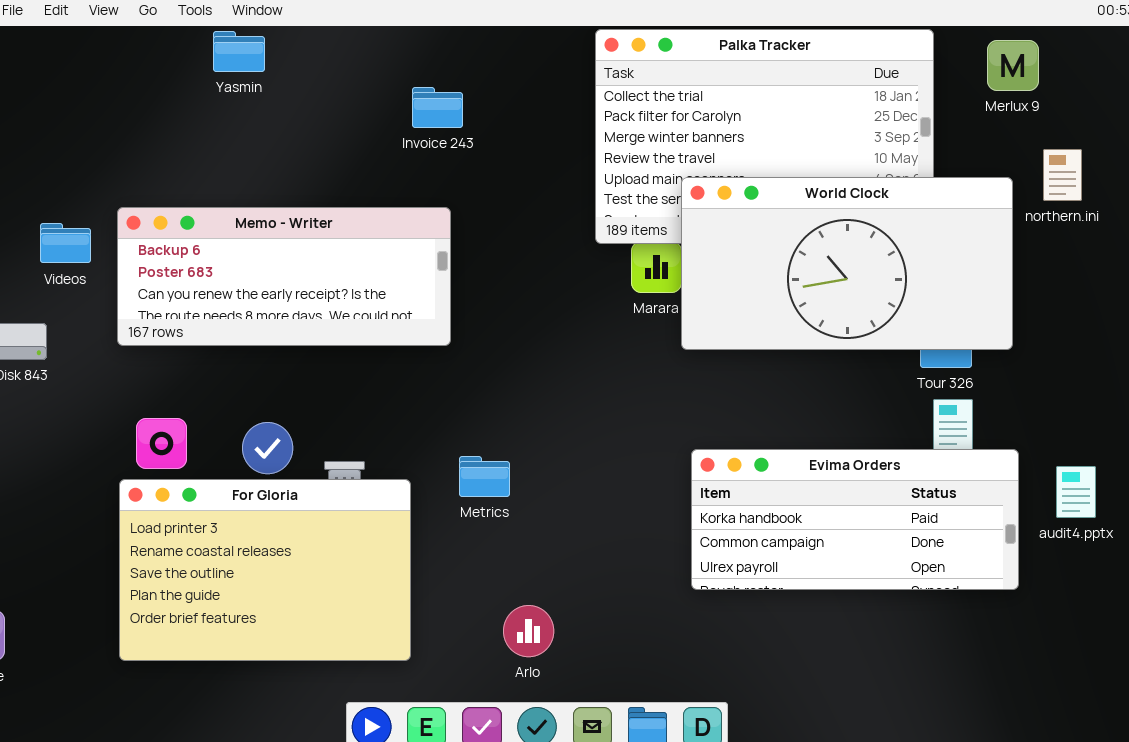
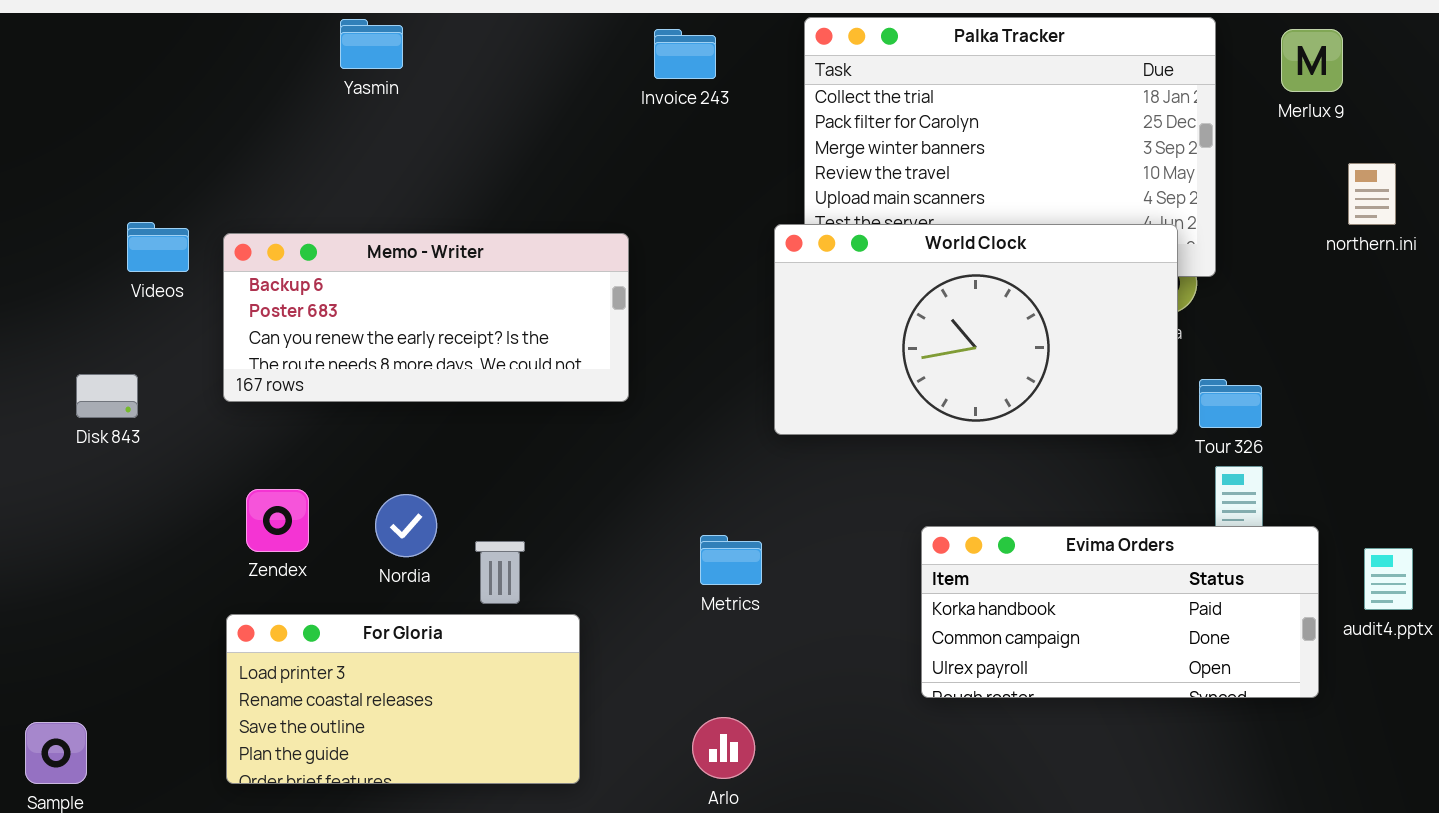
Invoice 243: [412,87,463,128] -> [654,29,716,79], moved
World Clock: [681,177,1013,350] -> [774,224,1178,435], moved
Videos: [40,223,91,263] -> [127,222,189,272], moved
Metrics: [459,456,510,497] -> [700,535,762,585], moved
For Gloria: [119,479,411,661] -> [226,614,580,784], resized

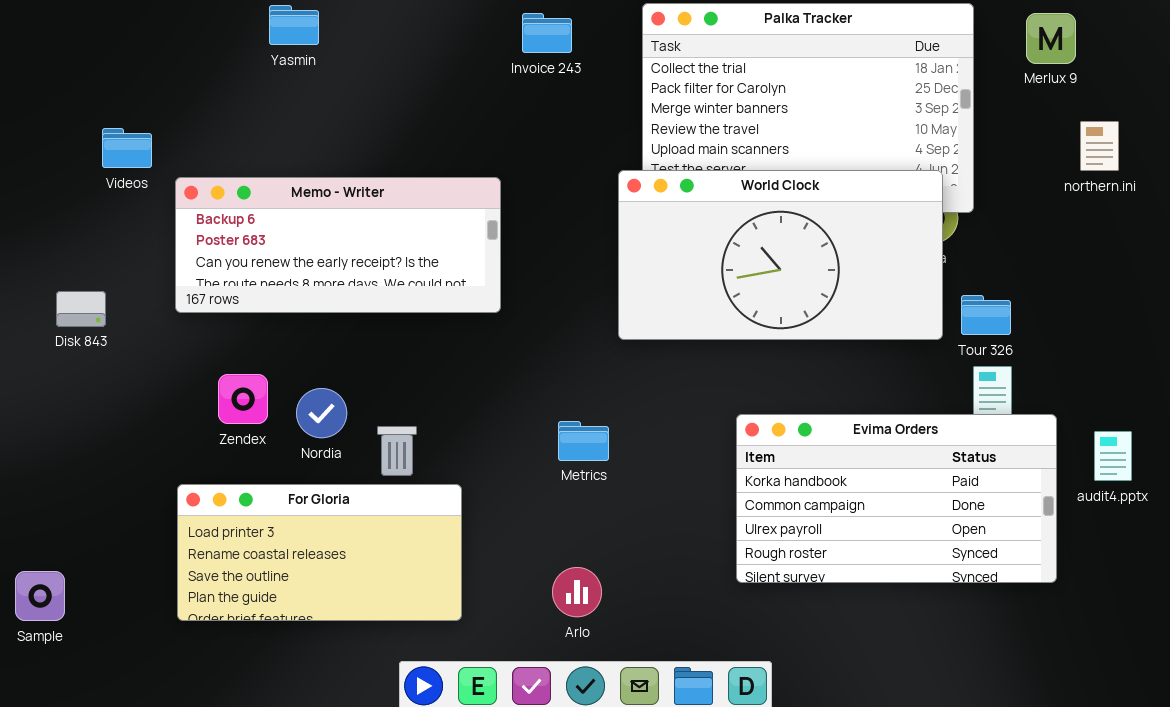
Videos: [127,222,189,272] -> [102,128,152,168], moved
Zendex: [246,489,309,552] -> [218,374,268,424], moved
Evima Orders: [921,526,1319,698] -> [736,414,1057,583], resized

